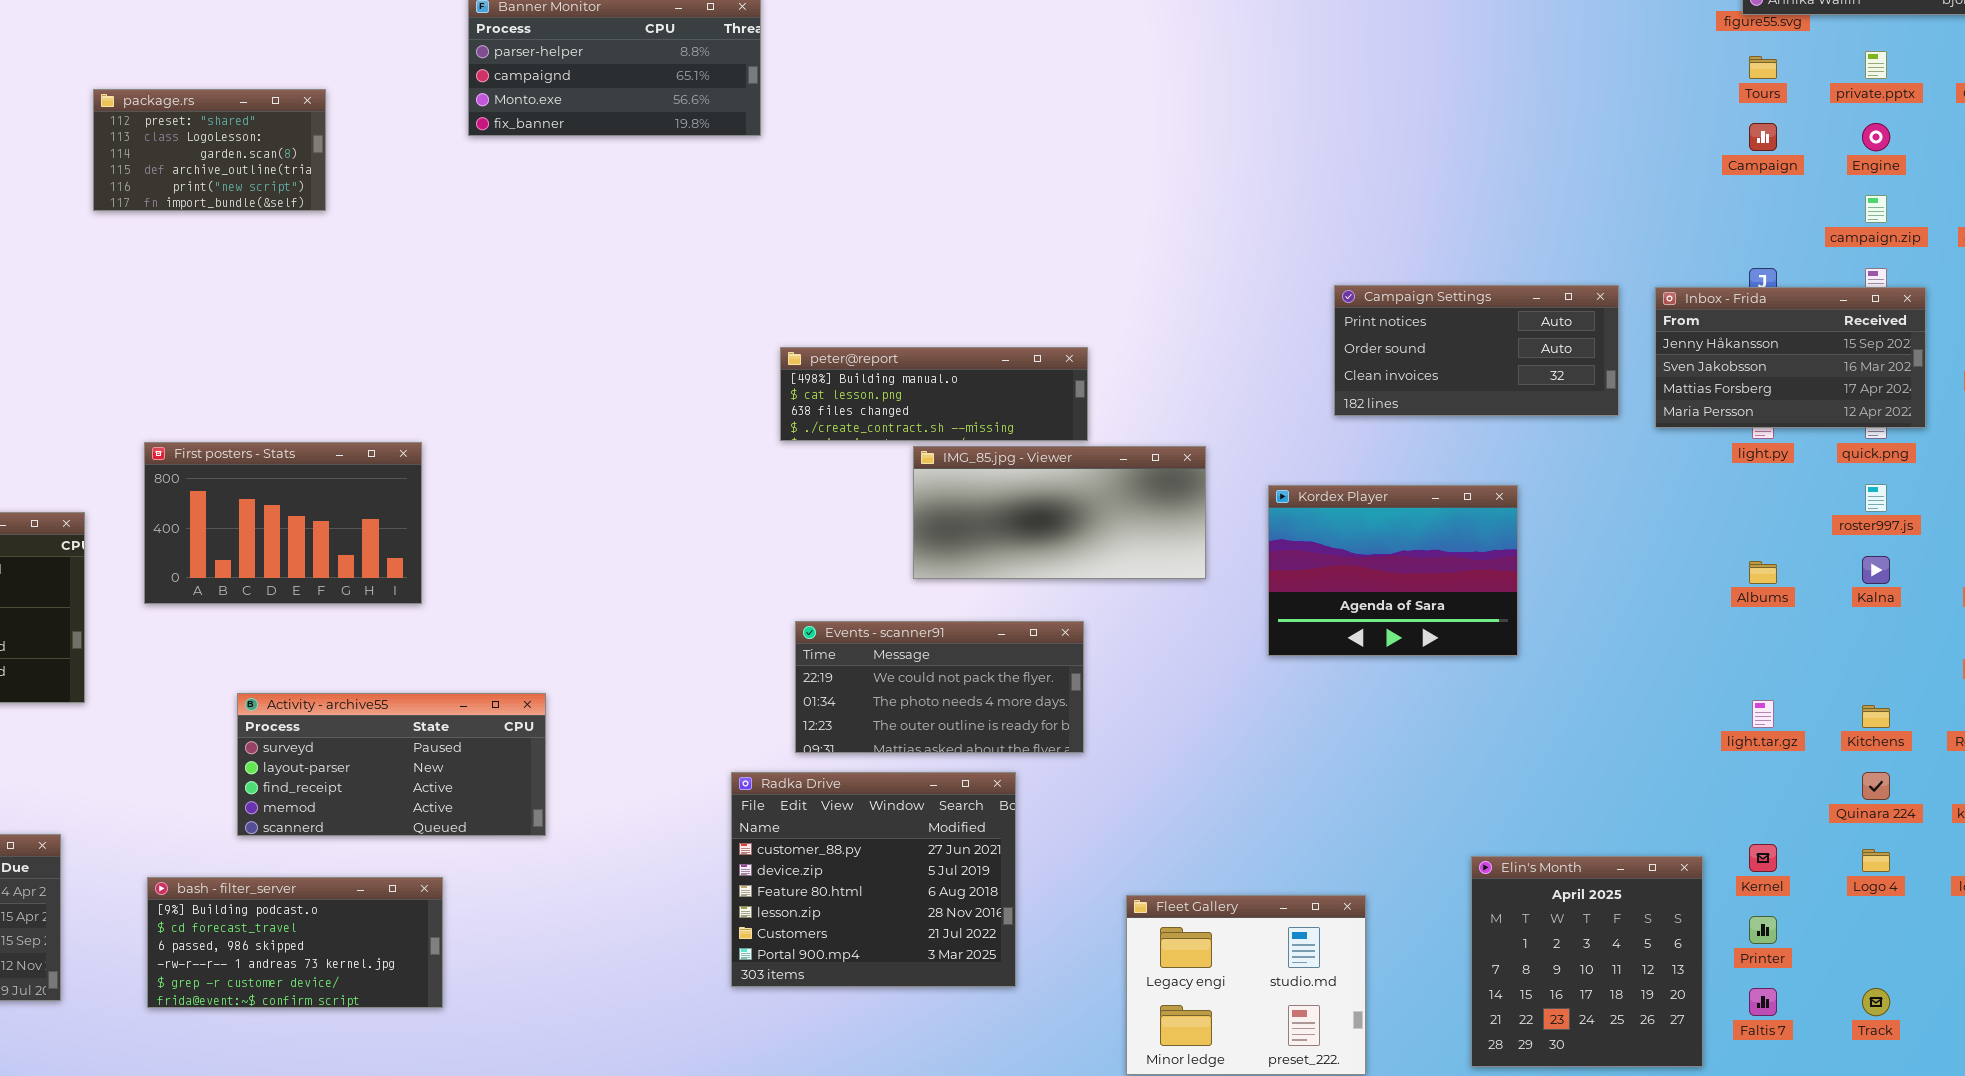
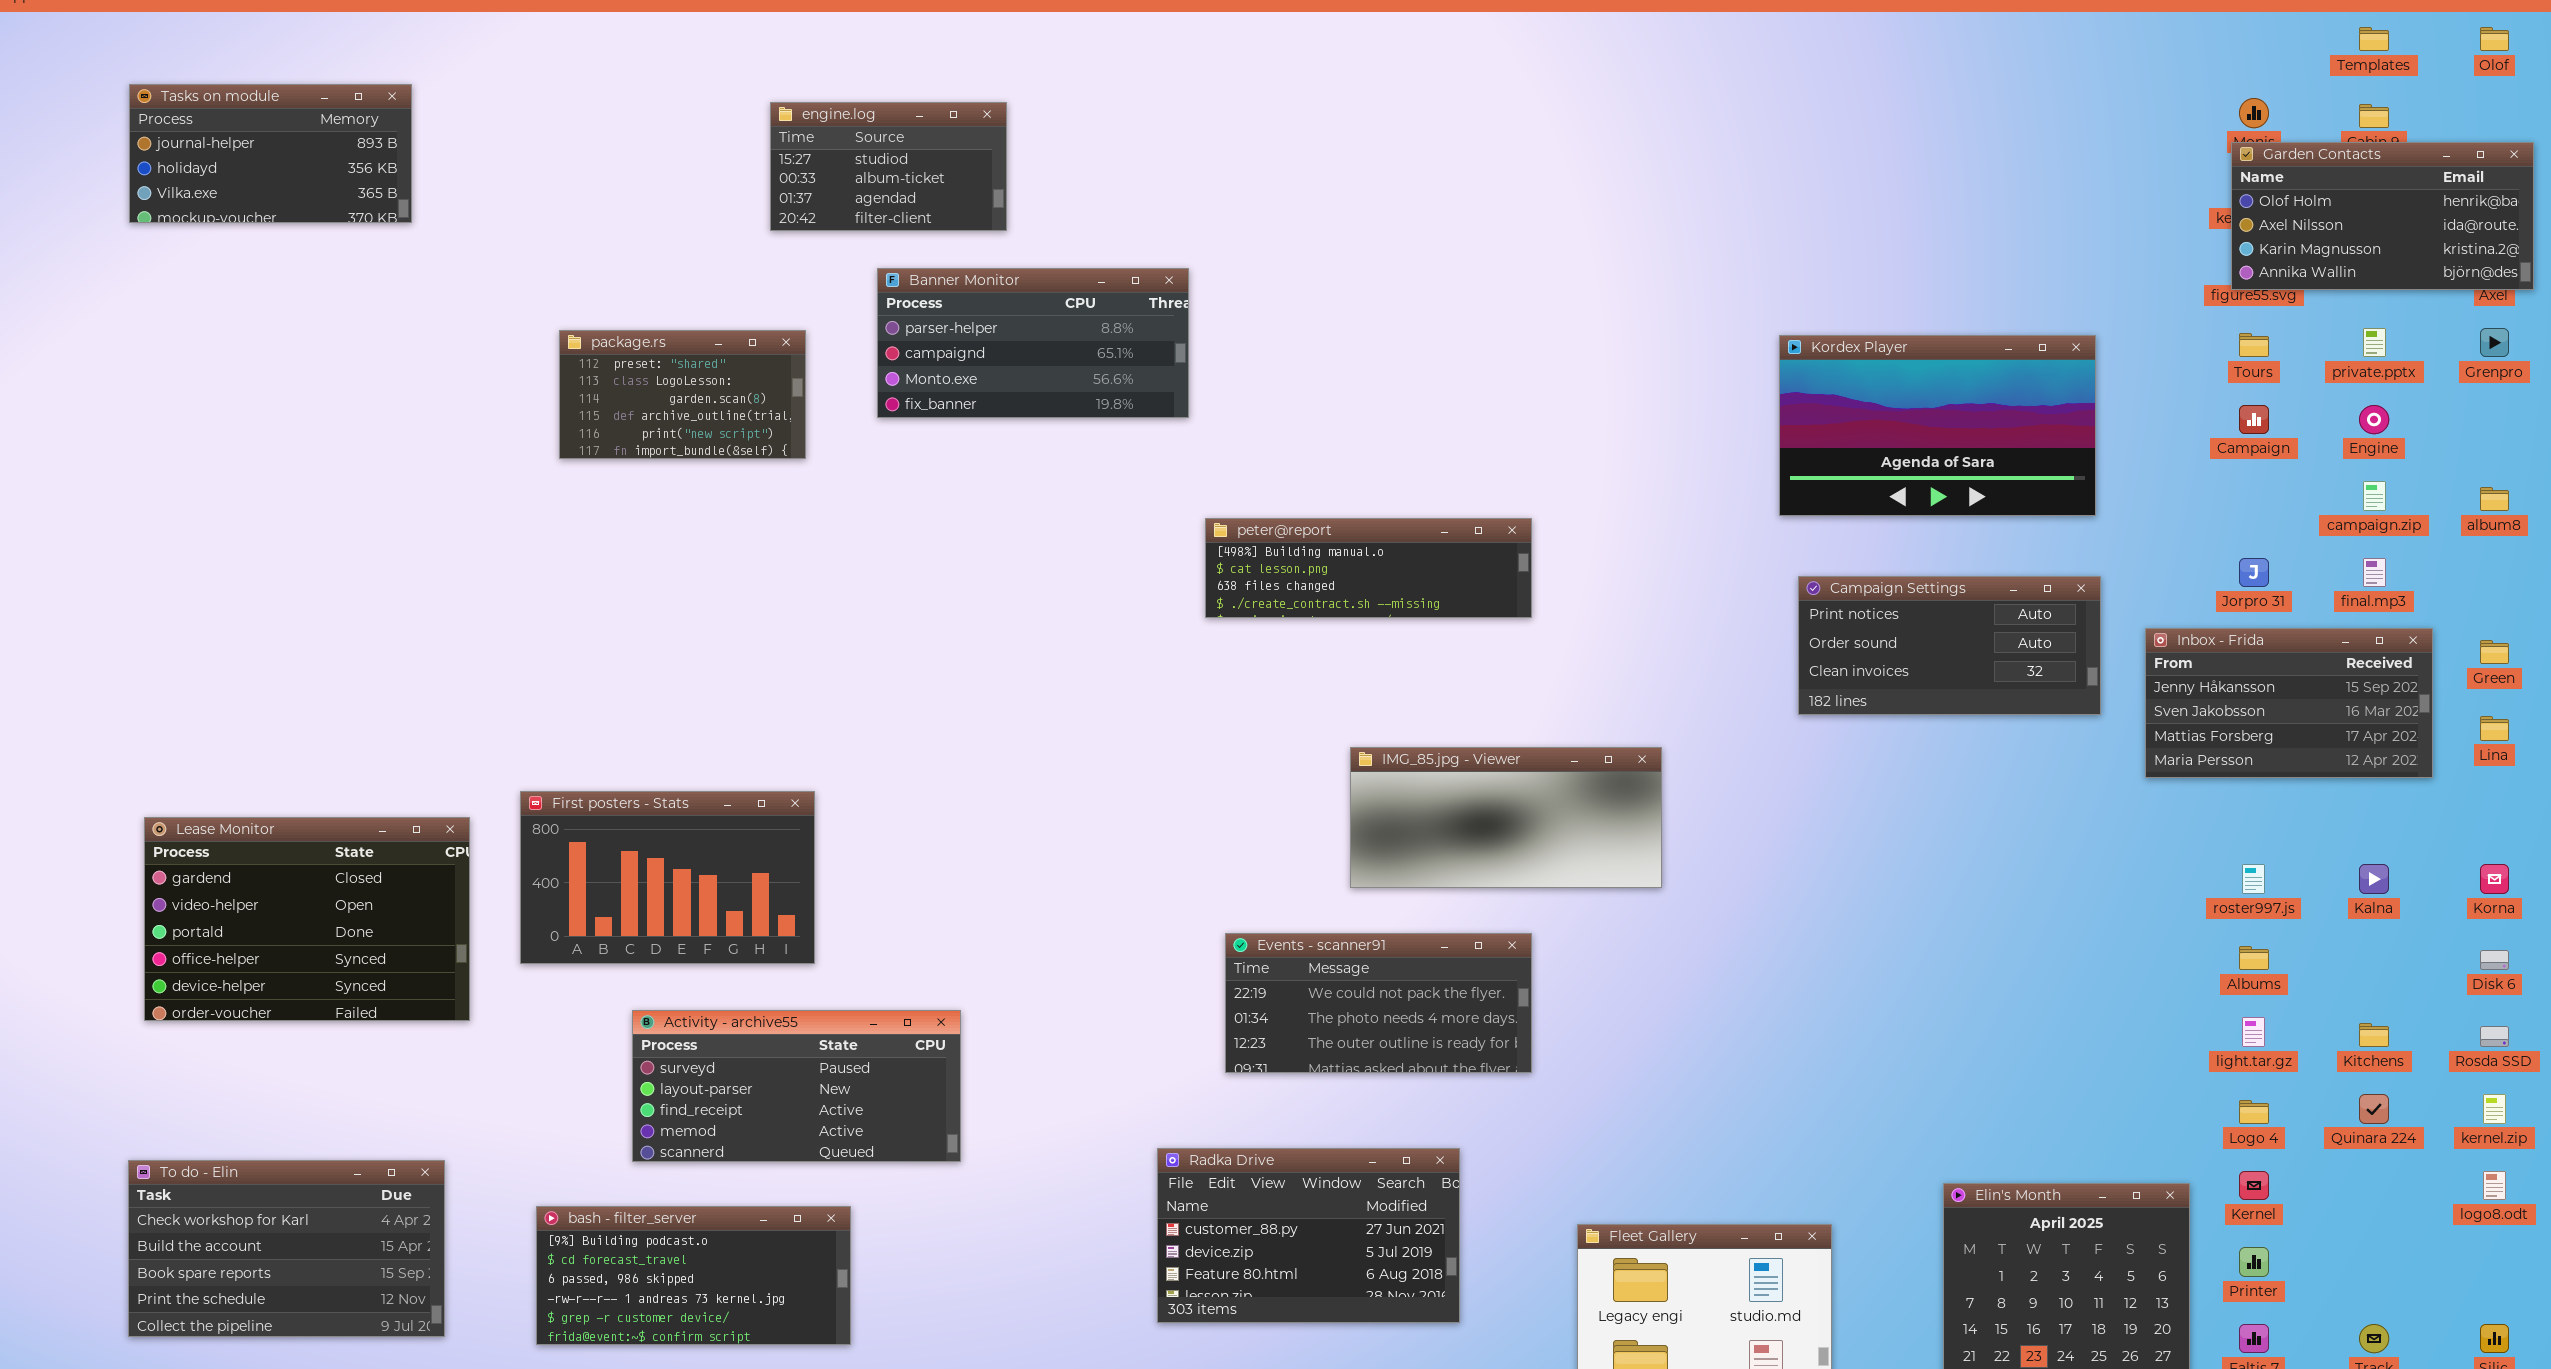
package.rs: [93,89,326,211] -> [559,330,806,459], moved
Inbox - Frida: [1655,287,1926,428] -> [2145,628,2433,778], moved
peter@report: [780,347,1088,441] -> [1205,518,1532,618], moved
First posters - Stats: [144,442,422,604] -> [520,791,815,964], moved
roster997.js: [1865,484,1887,512] -> [2242,864,2265,894], moved
Kordex Player: [1268,485,1518,656] -> [1779,335,2096,516], moved, resized
Albums: [1749,561,1777,584] -> [2239,946,2269,970], moved
Radka Drive: [731,772,1016,987] -> [1157,1148,1460,1323], resized
Logo 4: [1862,849,1890,872] -> [2239,1100,2269,1124], moved

